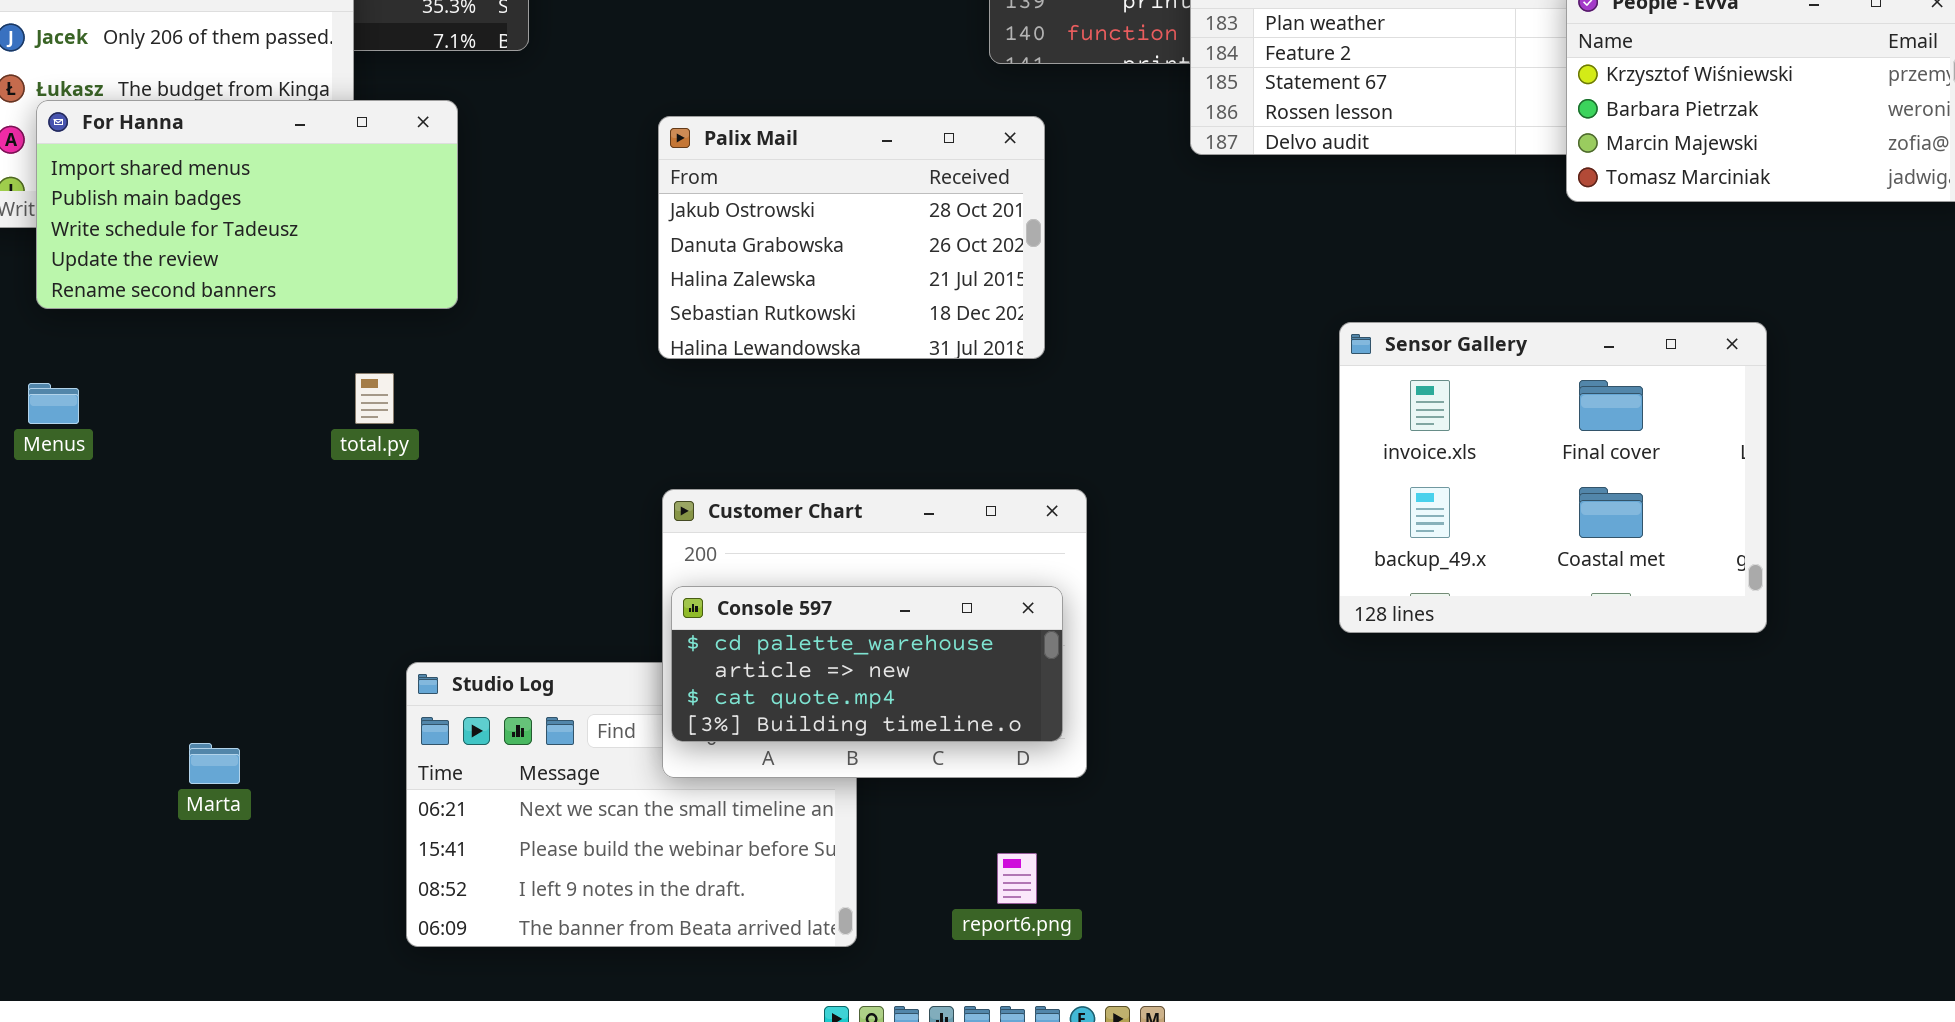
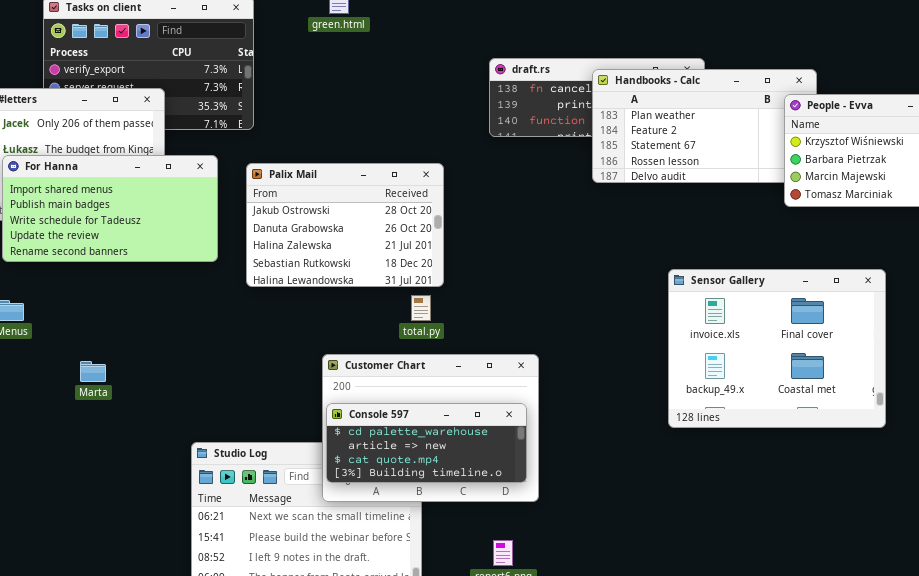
Palix Mail: [658,116,1045,359] -> [246,163,444,287], moved
total.py: [355,373,394,424] -> [411,295,431,321], moved
Marta: [189,743,240,784] -> [80,361,106,382], moved

